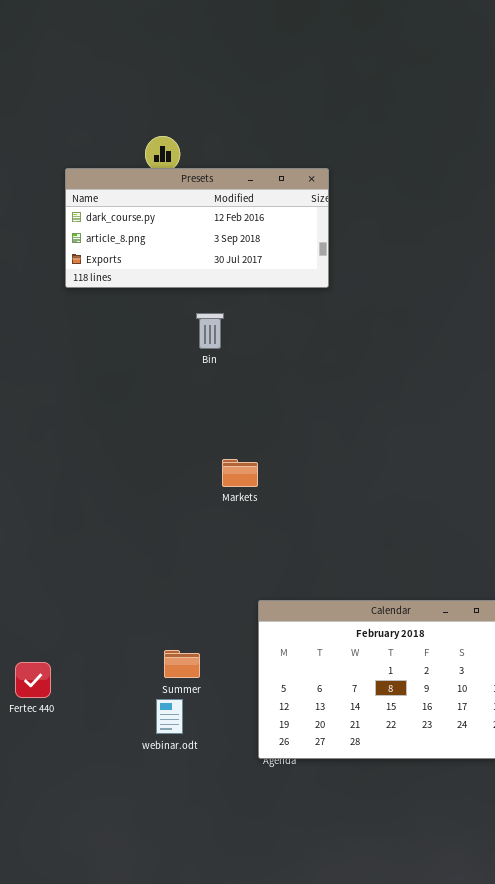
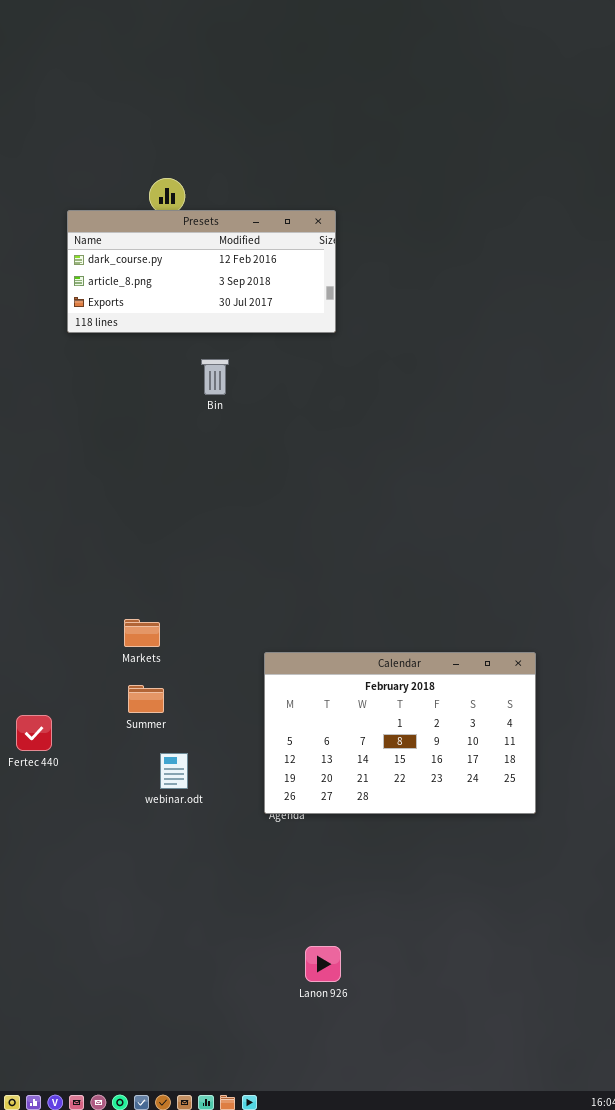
Markets: [222,459,258,487] -> [124,619,160,647], moved
Summer: [164,650,200,678] -> [128,685,164,713], moved

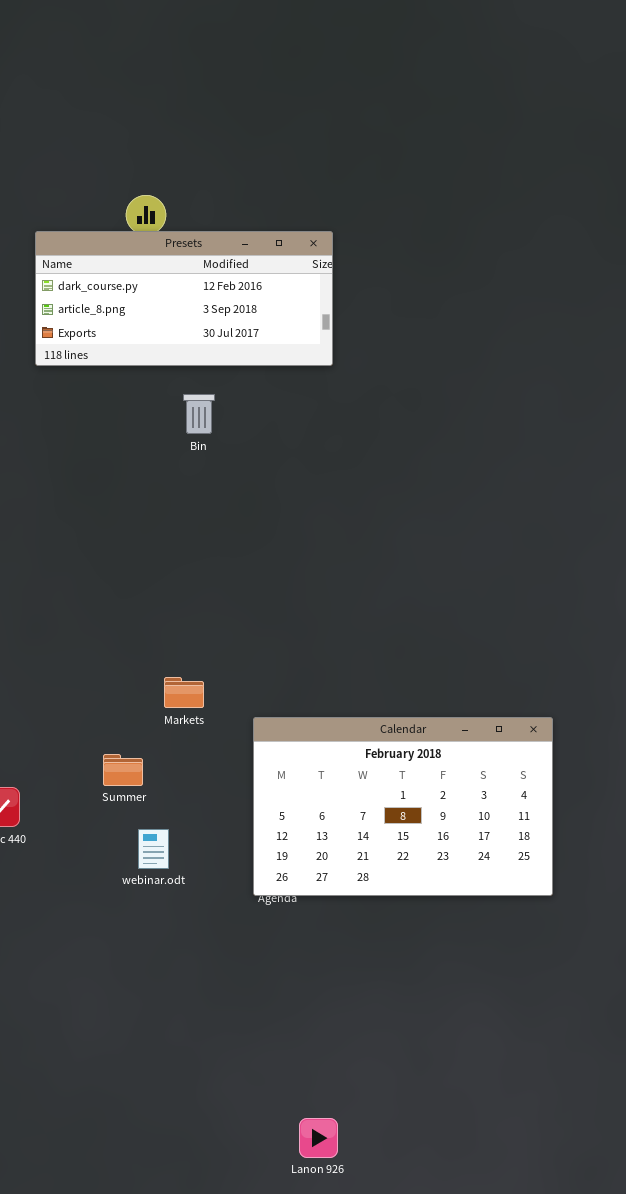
Markets: [124,619,160,647] -> [164,677,204,708], moved
Lanon 926: [305,946,341,982] -> [299,1118,338,1158], moved

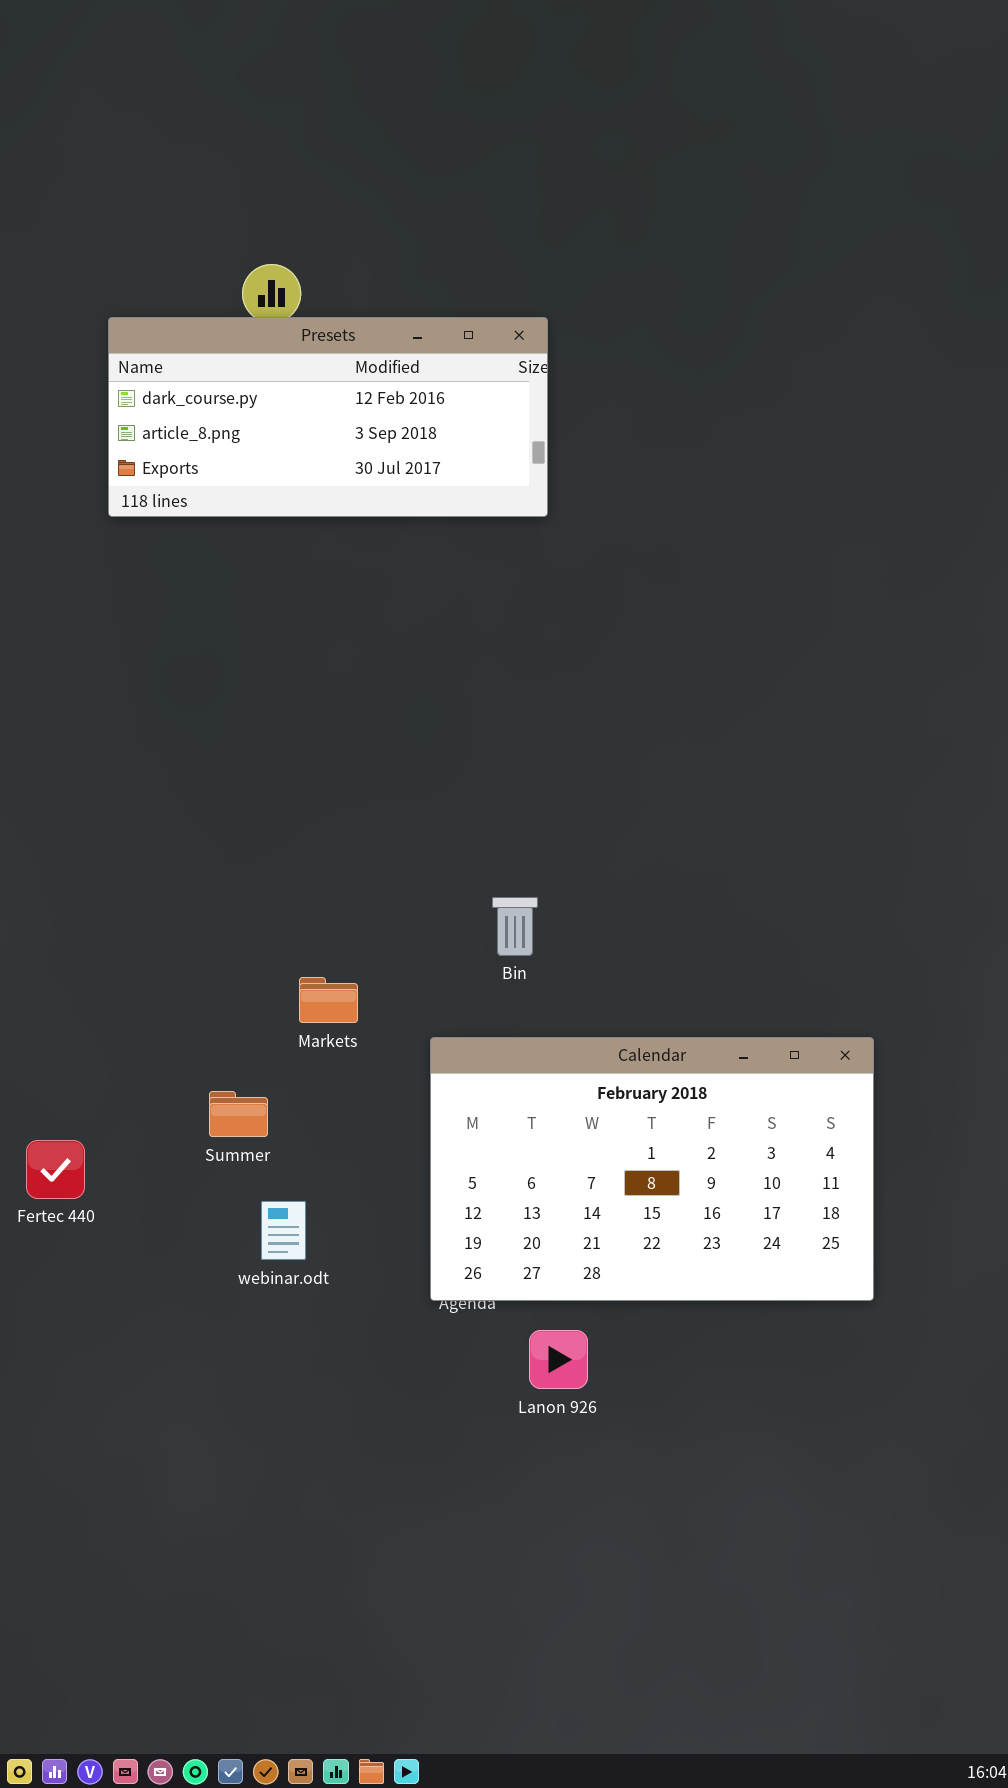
Bin: [183,394,215,434] -> [492,897,538,956], moved
Lanon 926: [299,1118,338,1158] -> [529,1330,588,1389], moved

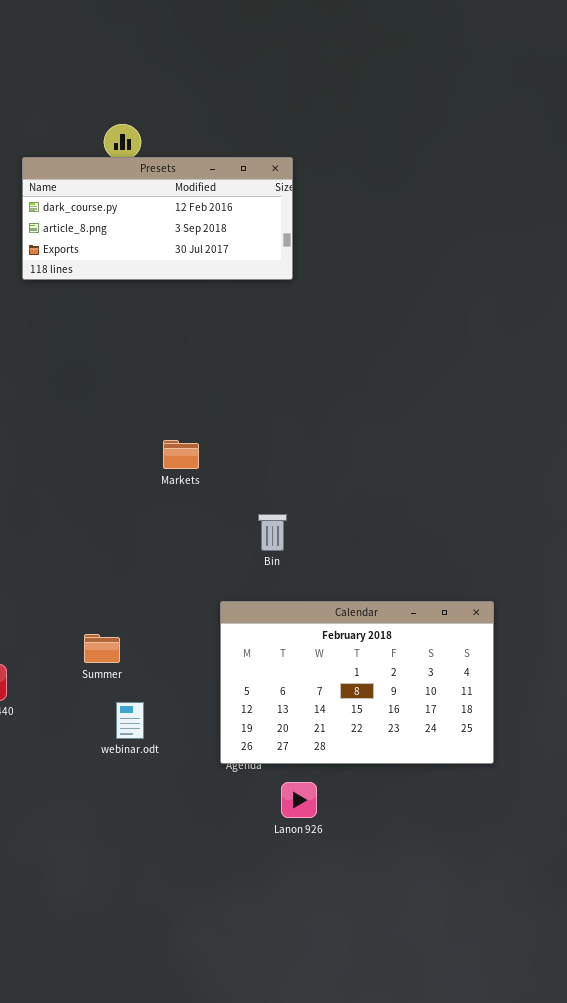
Markets: [299,977,358,1023] -> [163,440,199,469], moved

